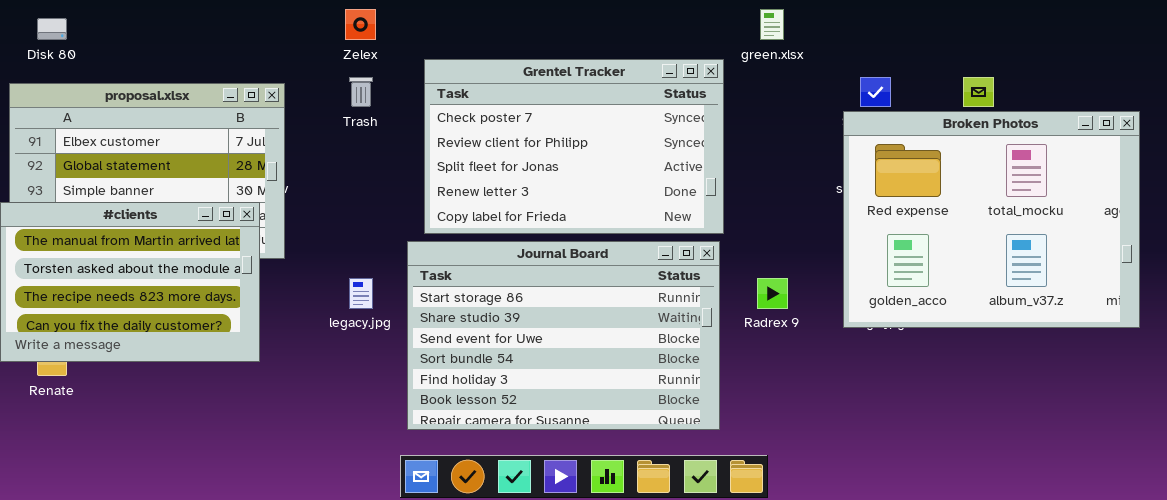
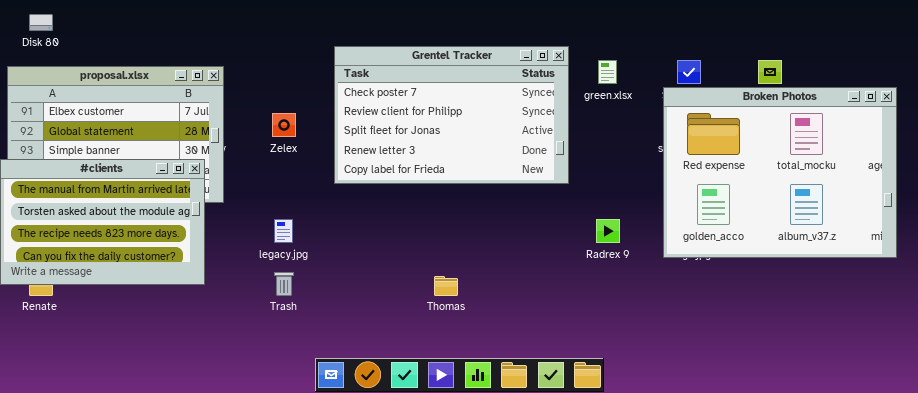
Zelex: [345,9,376,40] -> [272,113,296,137], moved
green.xlsx: [760,9,784,40] -> [598,60,617,84], moved
Trash: [349,77,373,107] -> [274,272,294,296], moved
Journal Board: [407,241,720,430] -> none, closed

